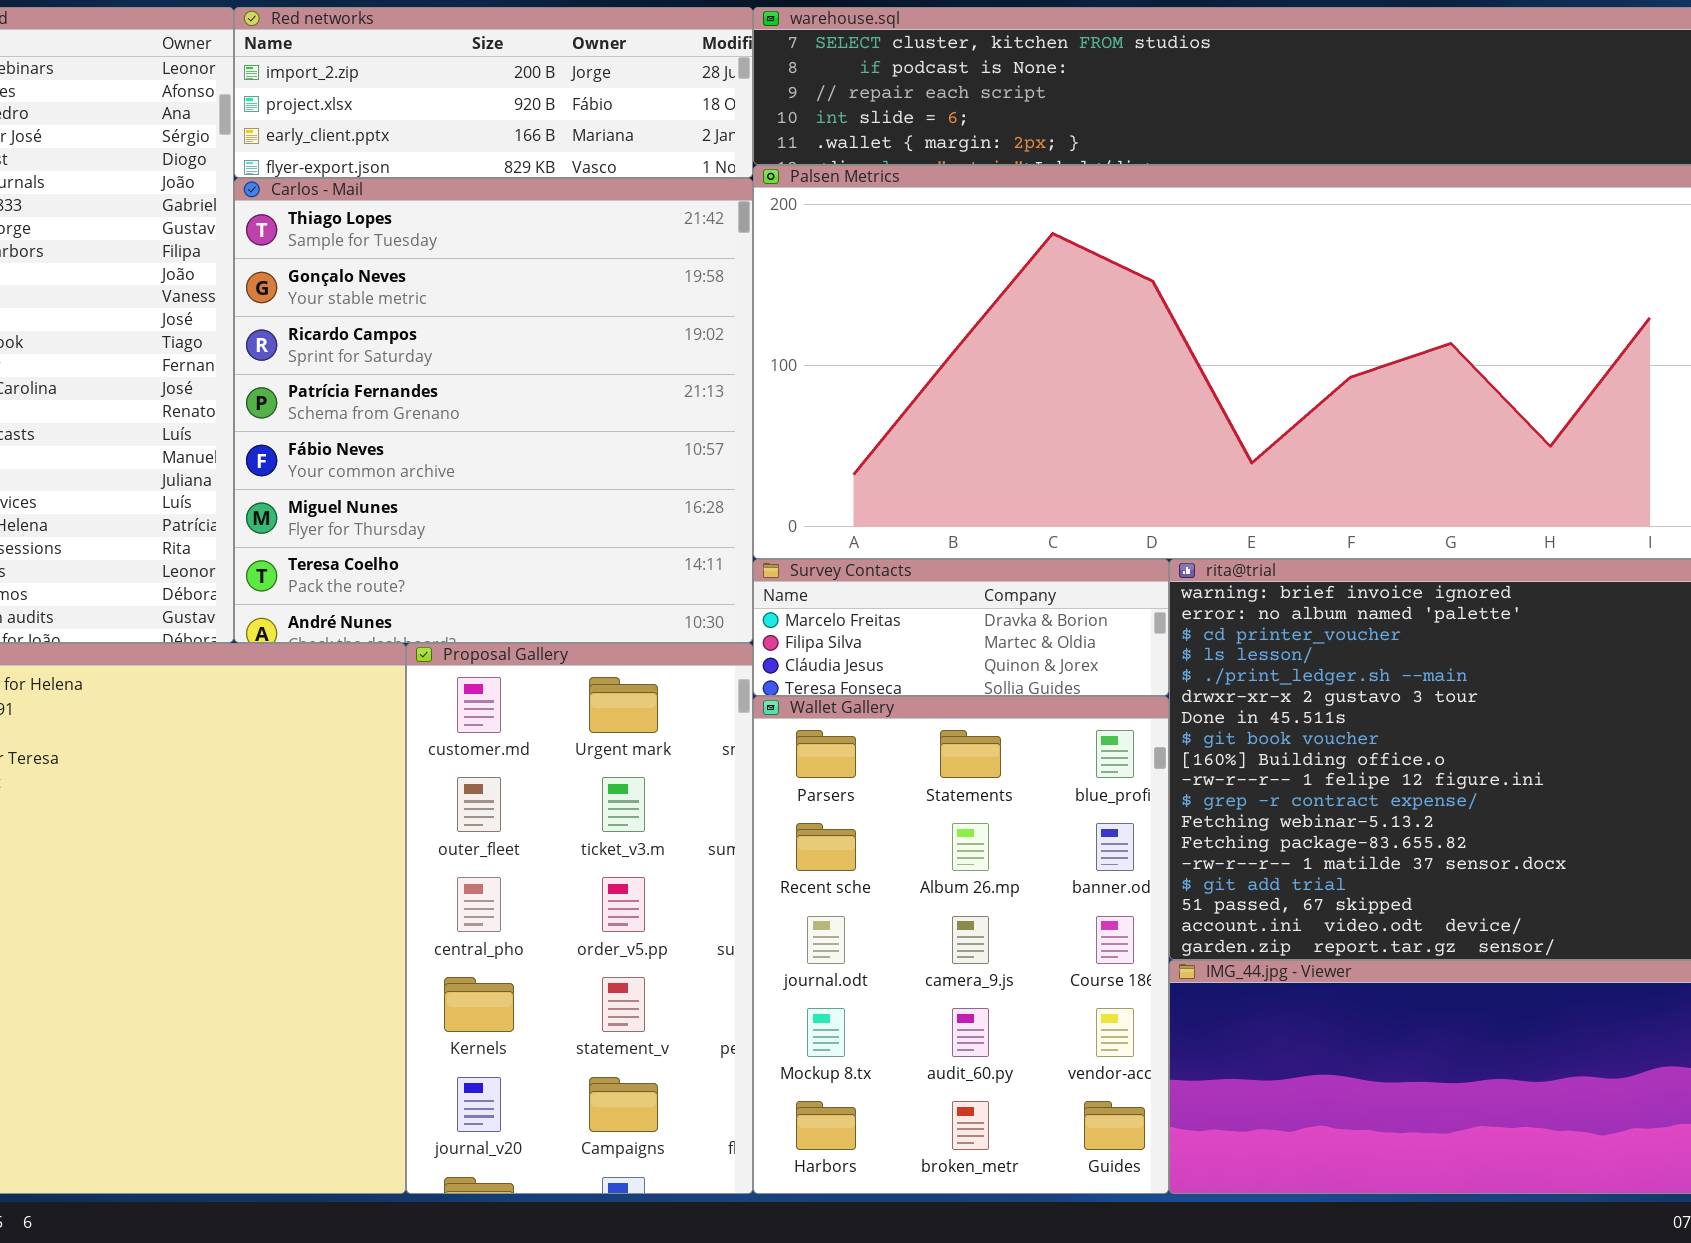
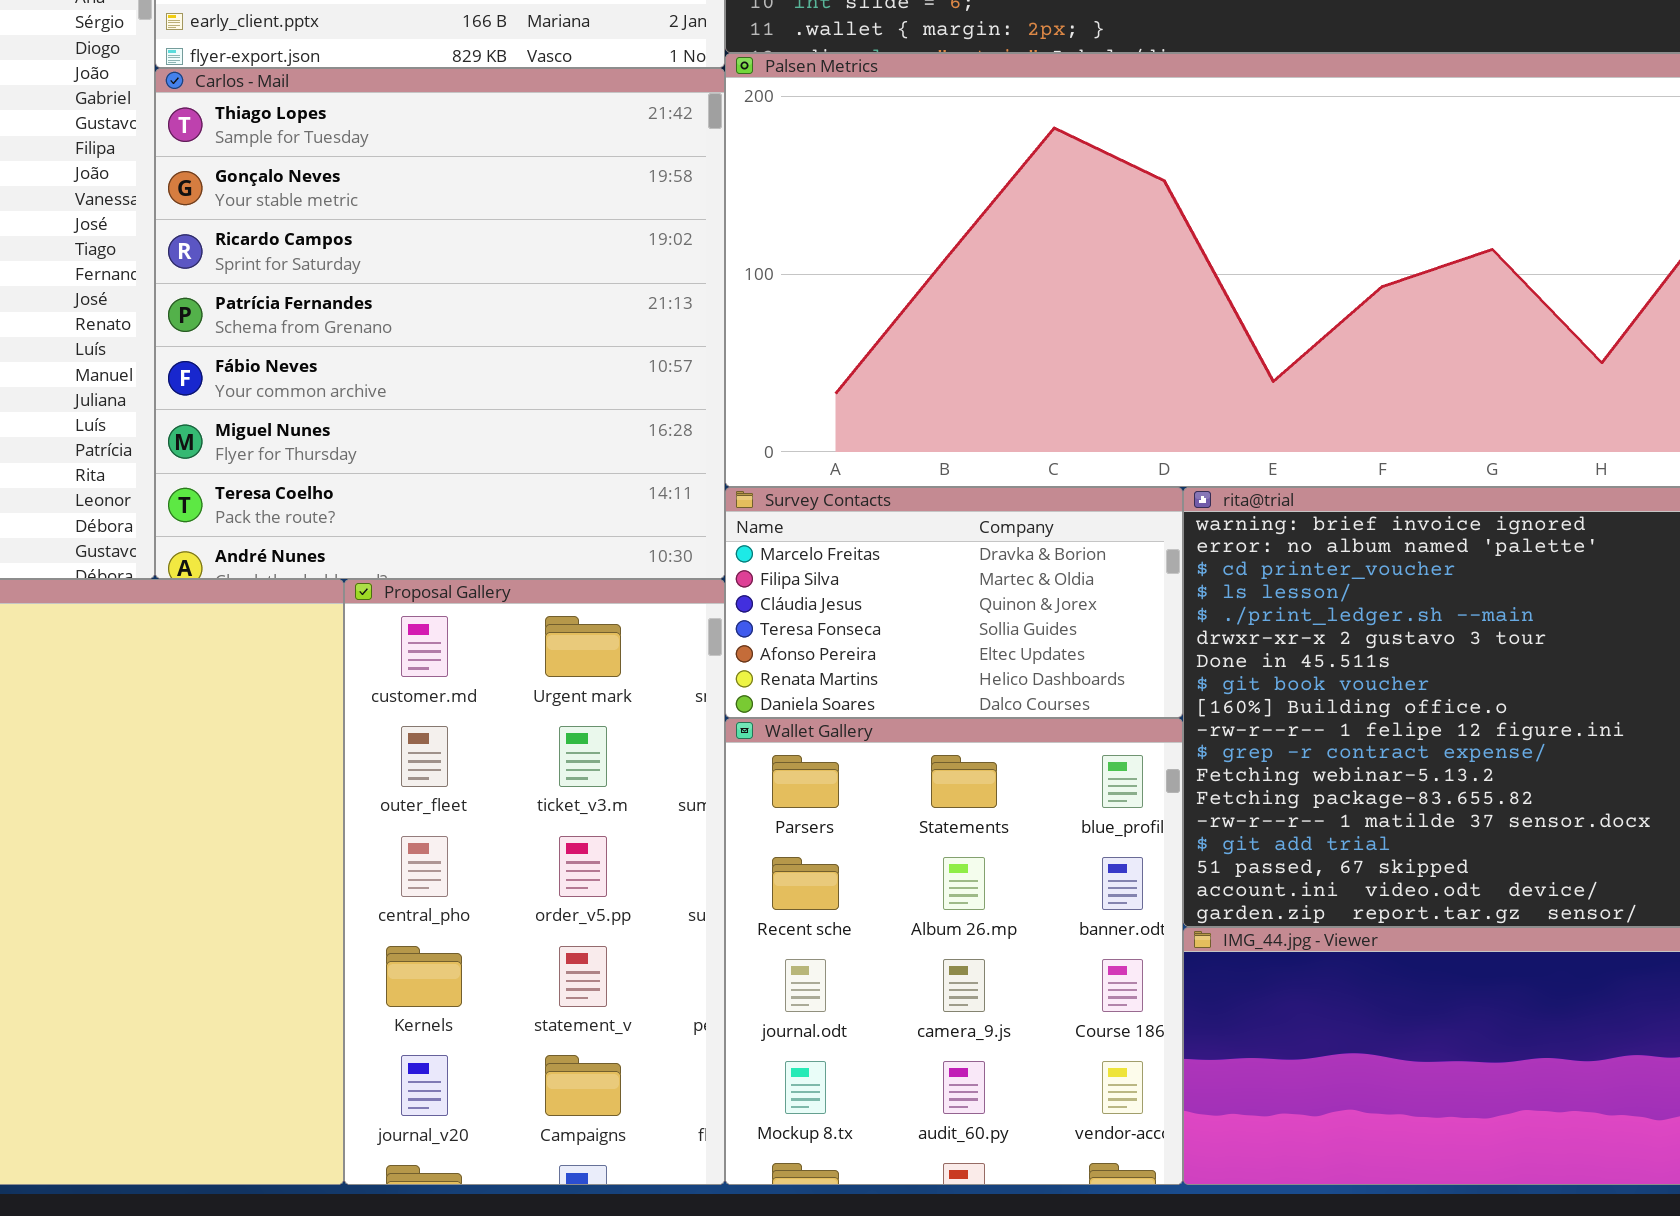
Survey Contacts: [753,559,1169,696] -> [725,487,1183,718], resized
Wallet Gallery: [753,696,1169,1194] -> [725,718,1183,1185], resized

